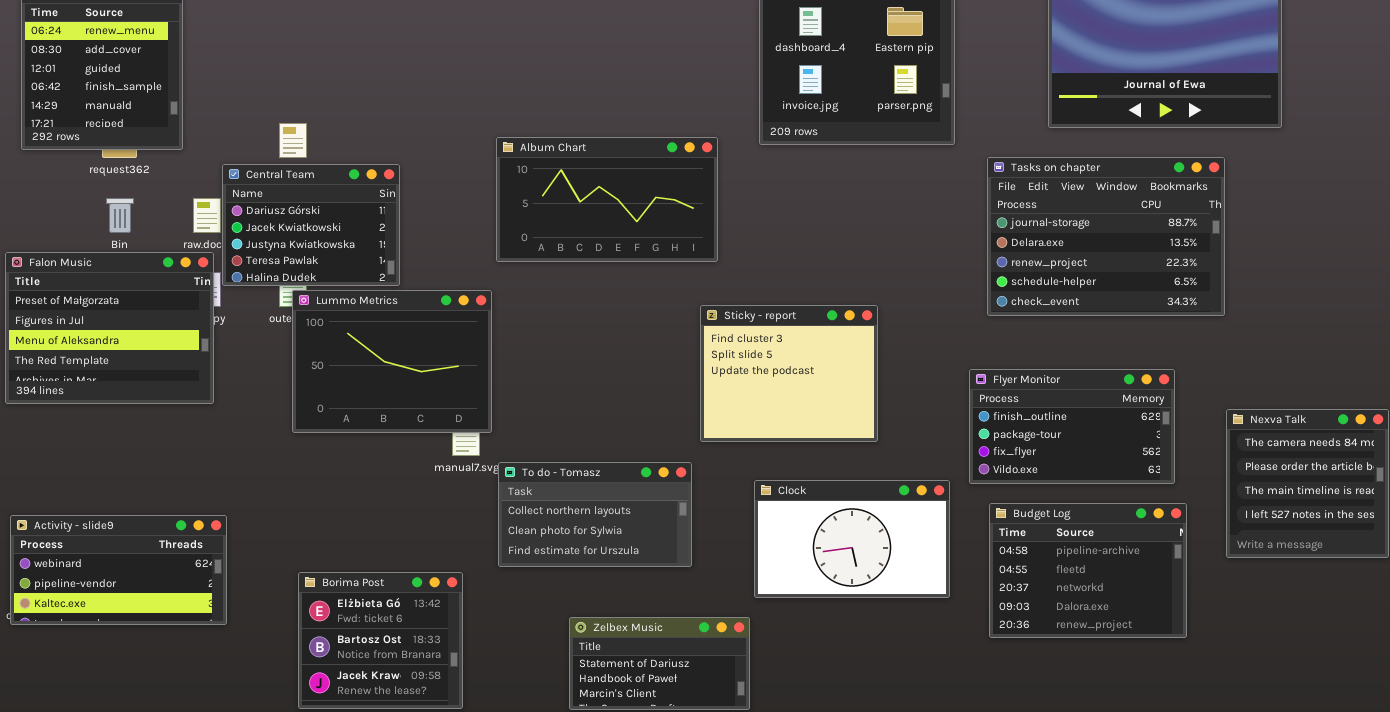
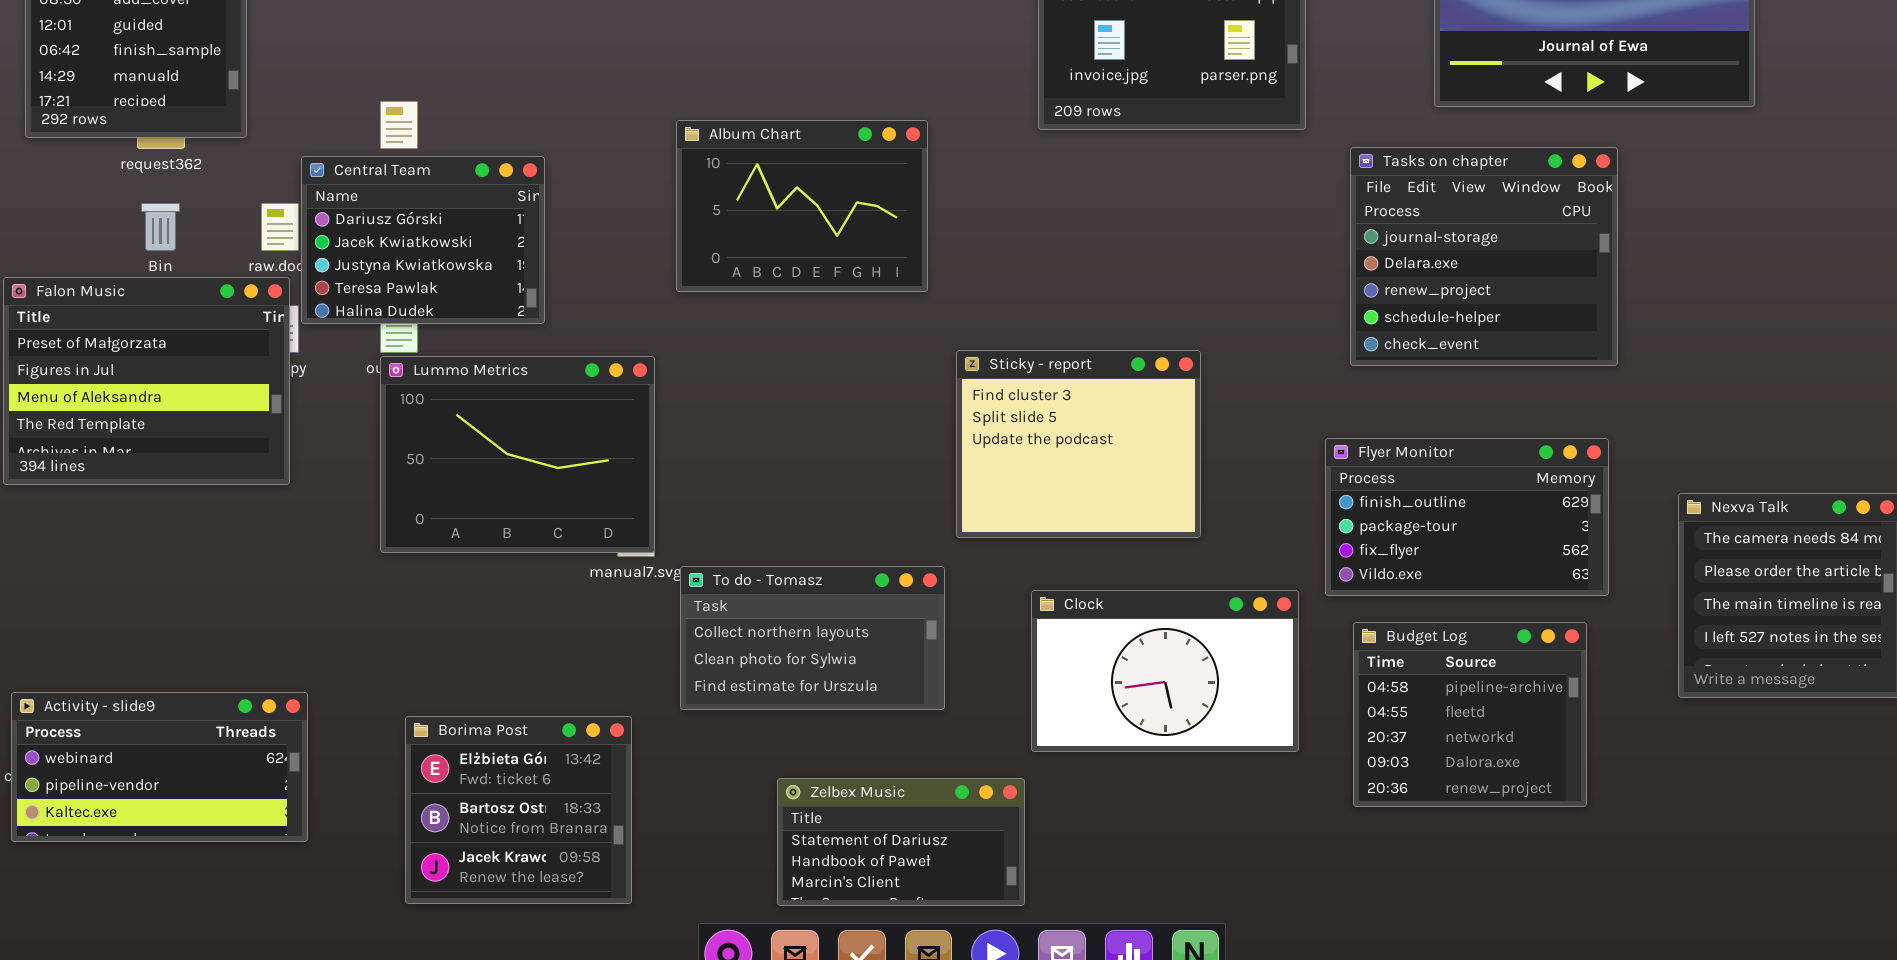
Album Chart: [496,137,718,262] -> [676,120,928,292], resized
Tasks on chapter: [987,157,1225,316] -> [1350,147,1618,366], resized
Lummo Metrics: [292,290,492,433] -> [380,356,655,553], moved
Budget Log: [989,503,1187,638] -> [1353,622,1587,807], resized
Activity - slide9: [10,515,227,625] -> [11,692,308,842], moved

